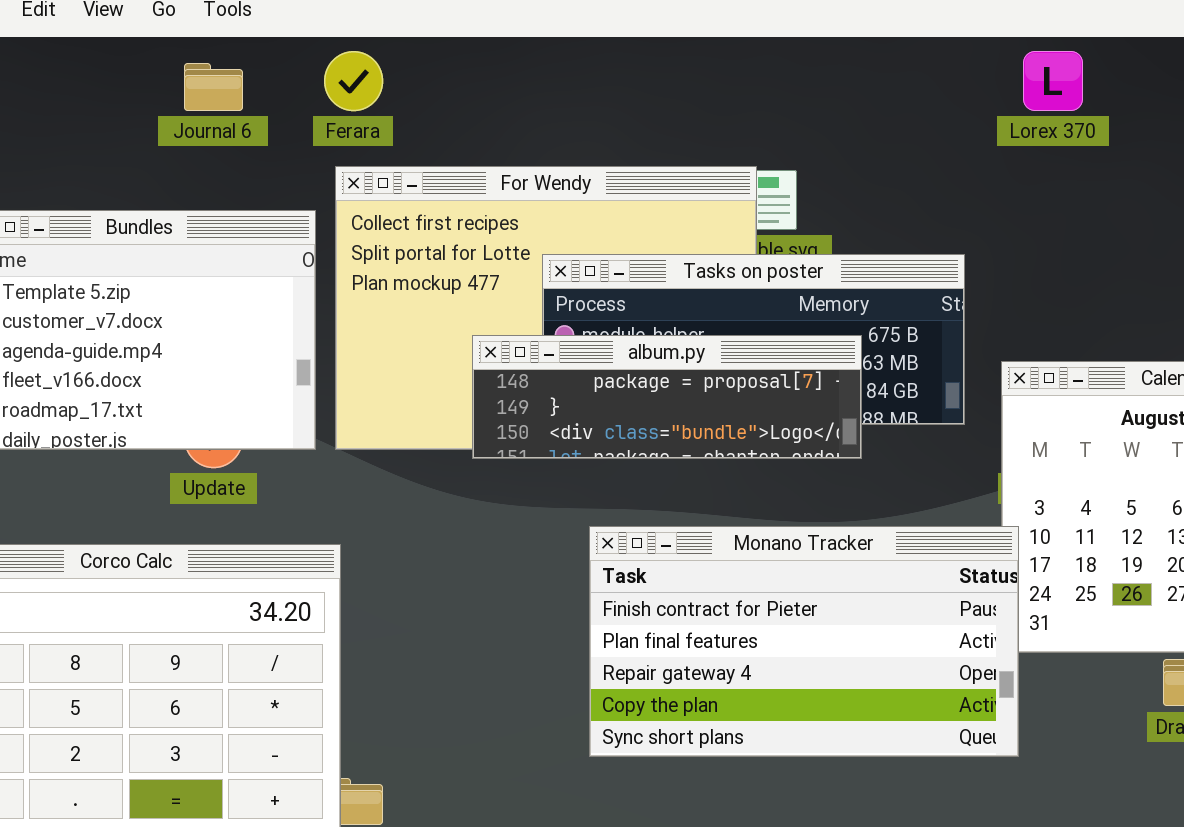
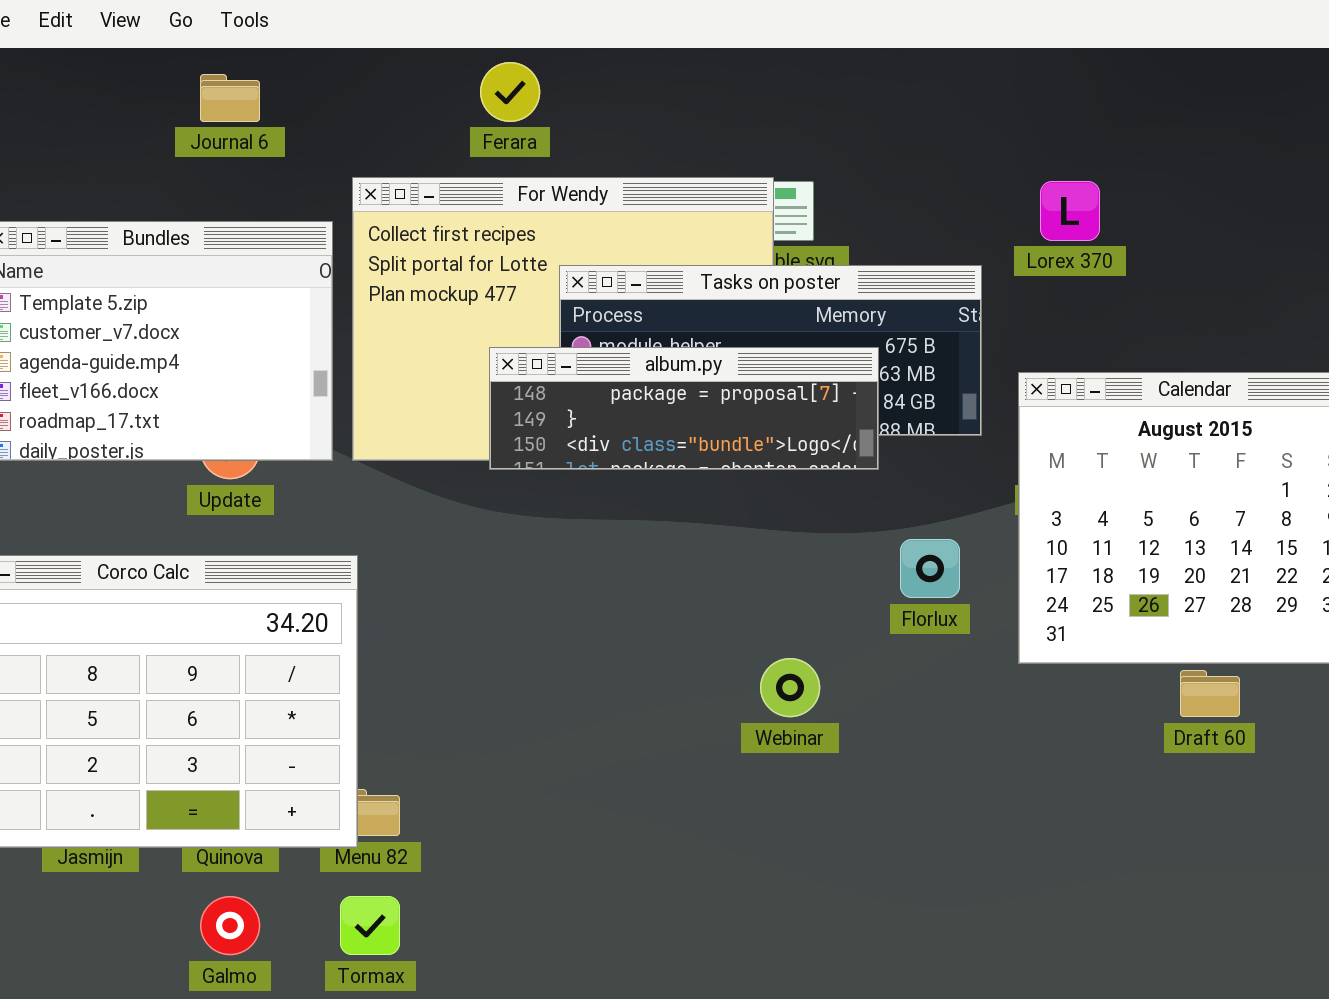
Ferara: [324,51,383,111] -> [480,62,540,122], moved
Lorex 370: [1023,51,1083,111] -> [1040,181,1100,241], moved
Monano Tracker: [589,526,1019,757] -> none, closed

